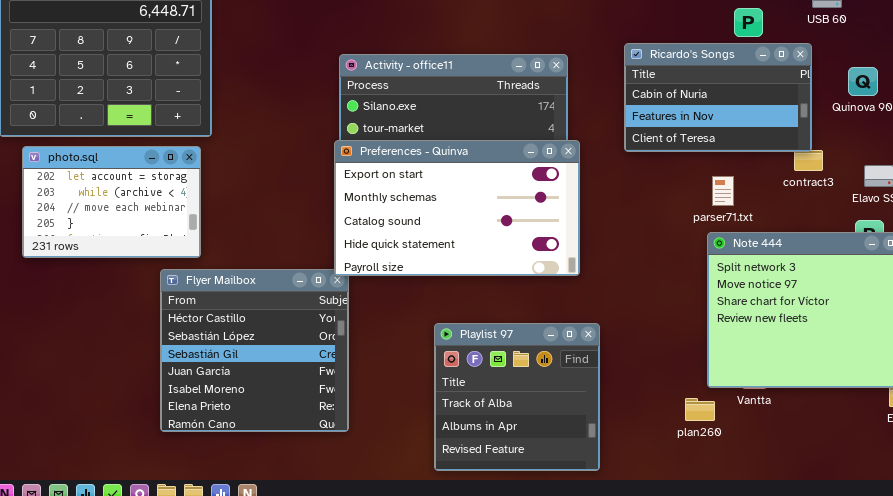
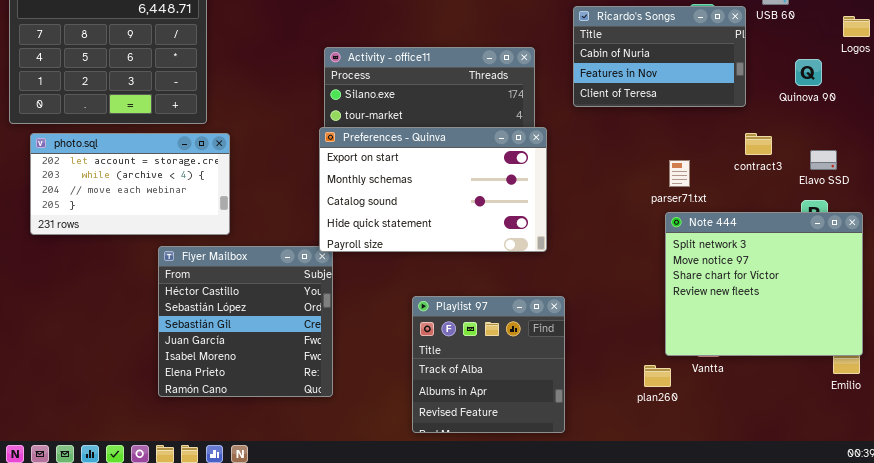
Ricardo's Songs: [624,43,812,152] -> [573,6,746,107], moved
photo.sql: [22,146,201,258] -> [30,133,230,235], resized

